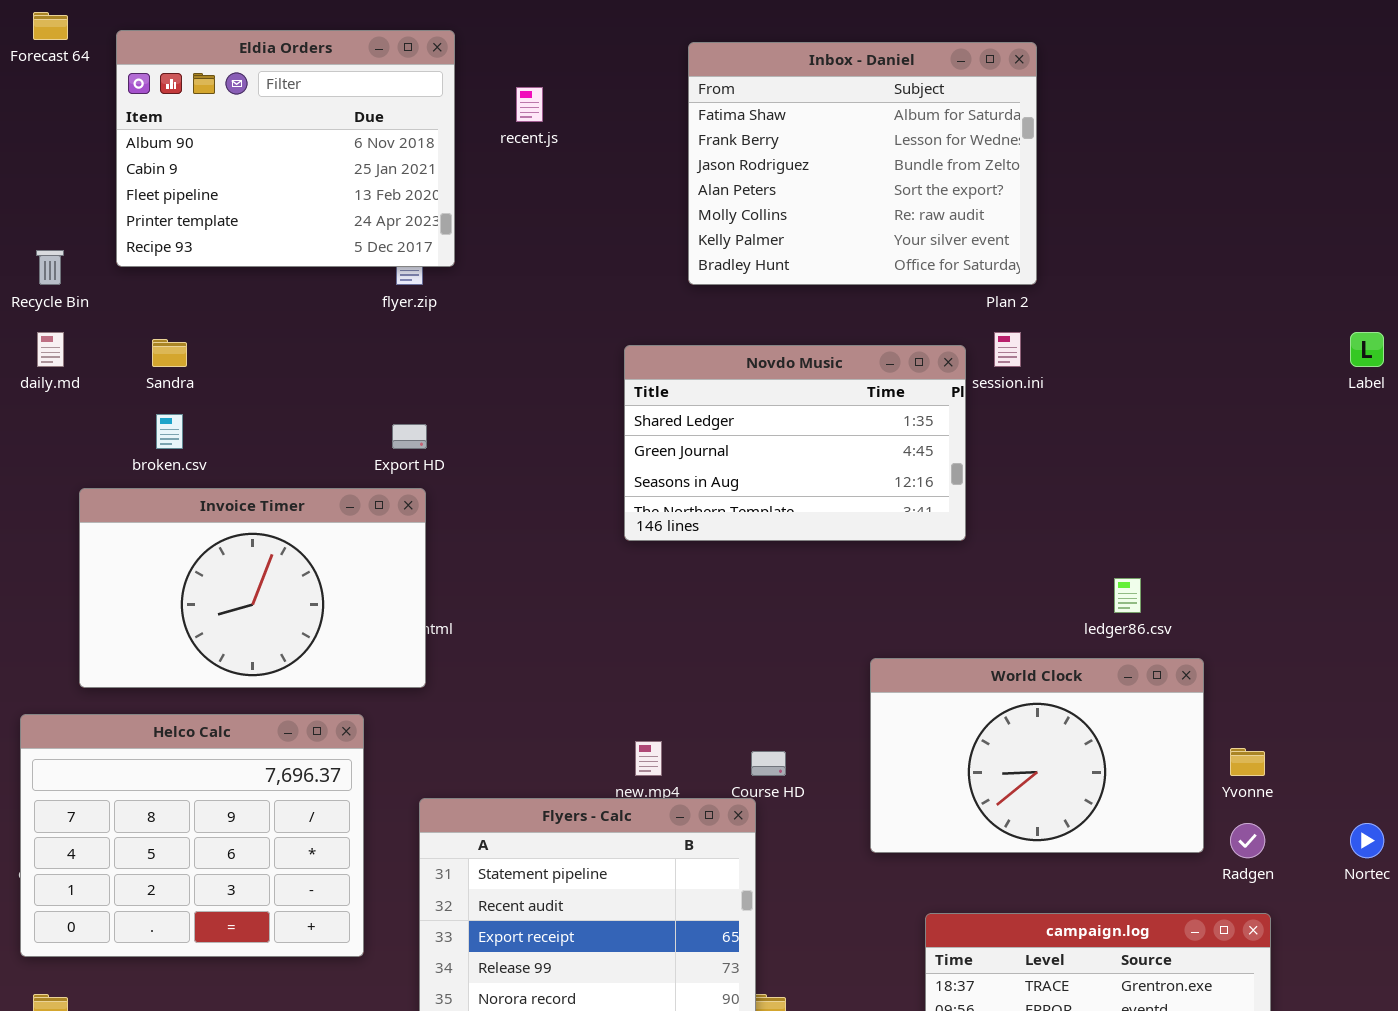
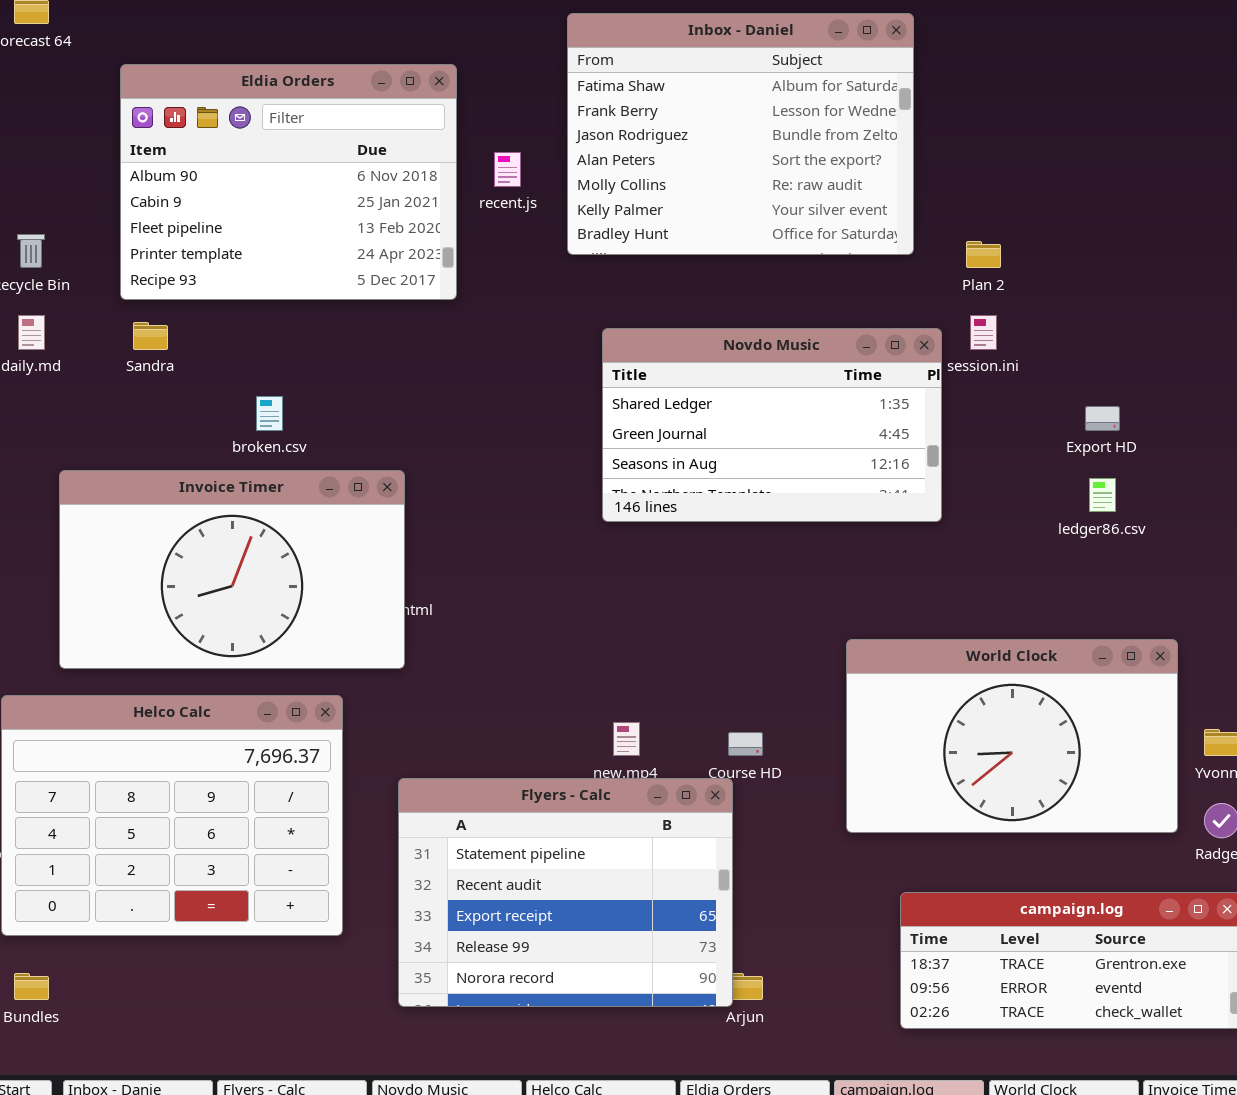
Eldia Orders: [116,30,455,267] -> [120,64,457,300], moved
Inbox - Daniel: [688,42,1037,285] -> [567,13,914,255], moved
recent.js: [516,87,543,122] -> [494,152,521,187], moved
broken.csv: [156,414,183,449] -> [256,396,283,431], moved
Export HD: [392,424,427,449] -> [1085,406,1120,431], moved
ledger86.csv: [1114,578,1141,613] -> [1089,478,1116,512], moved

